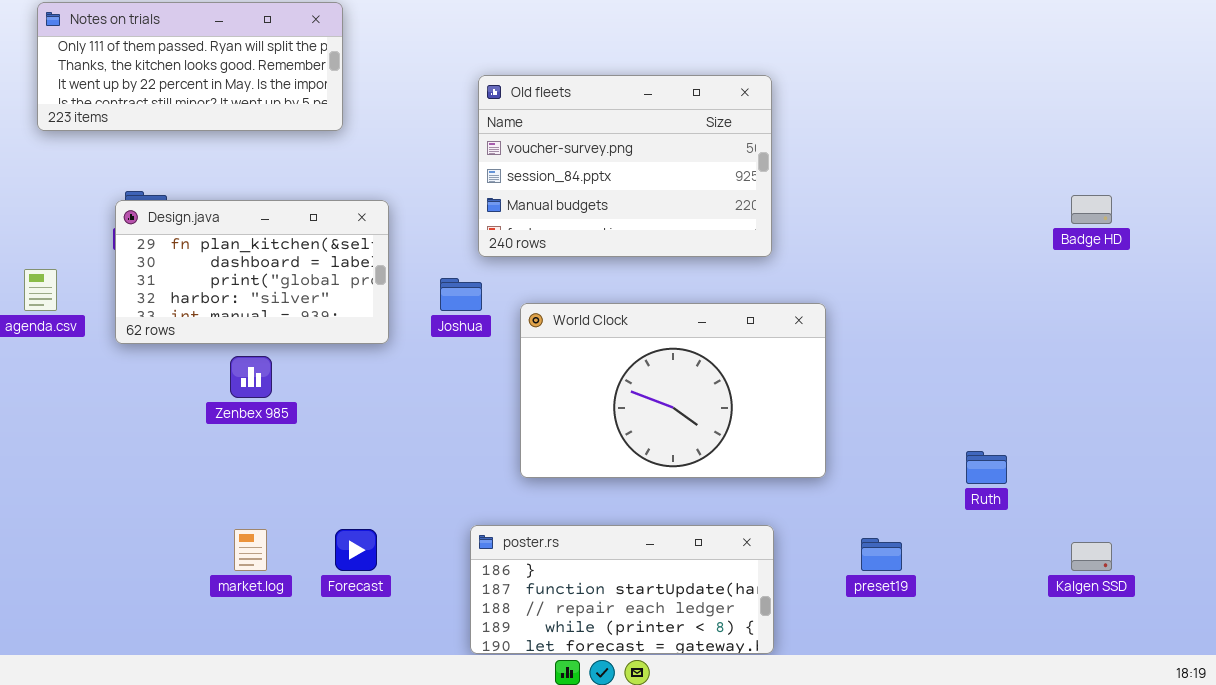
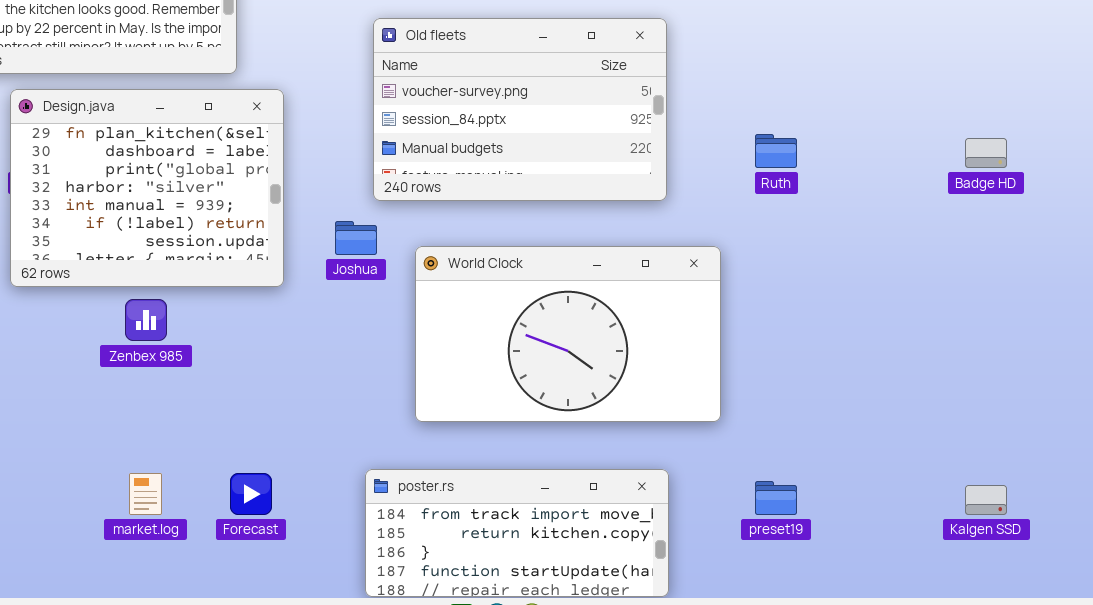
Design.java: [115,200,389,344] -> [10,89,284,287], resized
Ruth: [966,451,1007,484] -> [755,134,797,168], moved
poster.rs: [470,525,774,654] -> [365,469,669,597], scrolled up 2 rows

